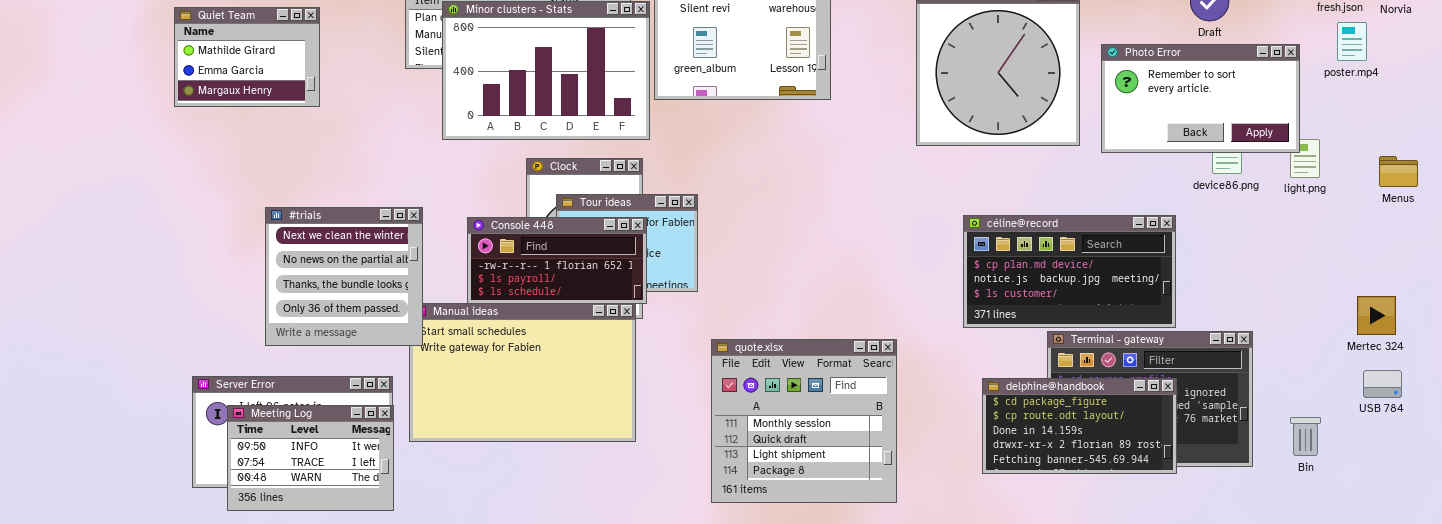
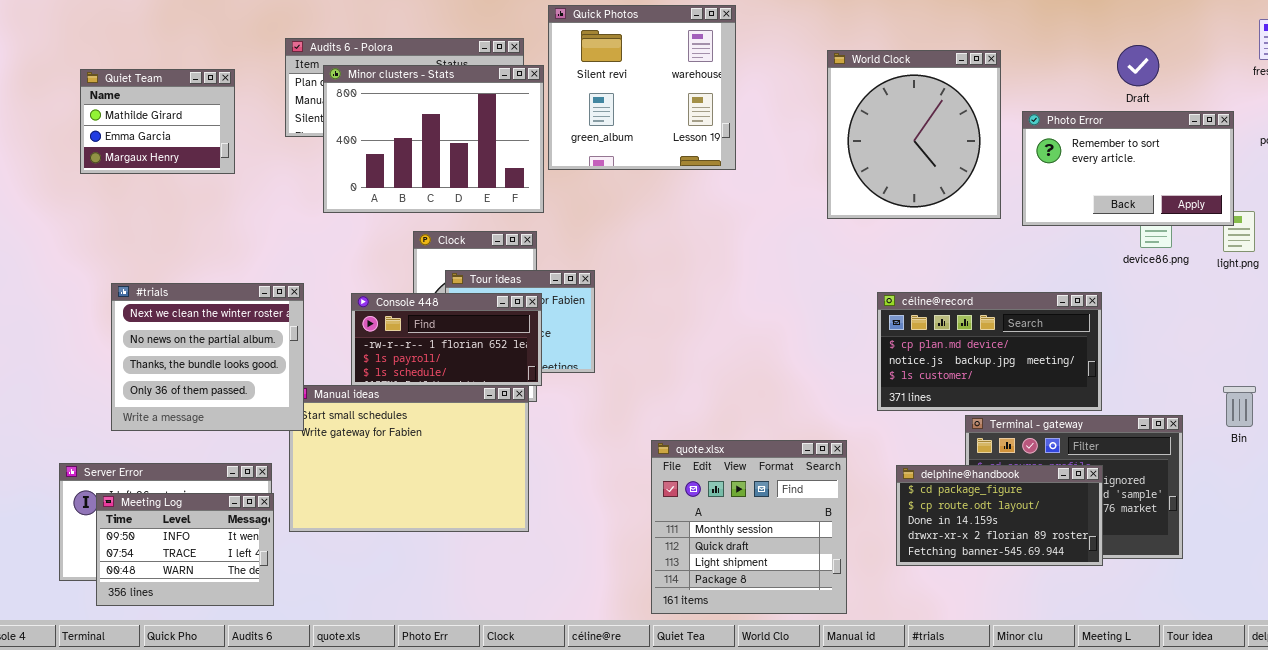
Quiet Team: [174,7,320,107] -> [80,69,235,174], moved
#trials: [265,207,423,346] -> [111,283,304,431], resized
quote.xlsx: [711,339,897,503] -> [651,440,847,614], moved
Bin: [1290,417,1321,456] -> [1223,386,1256,427], moved

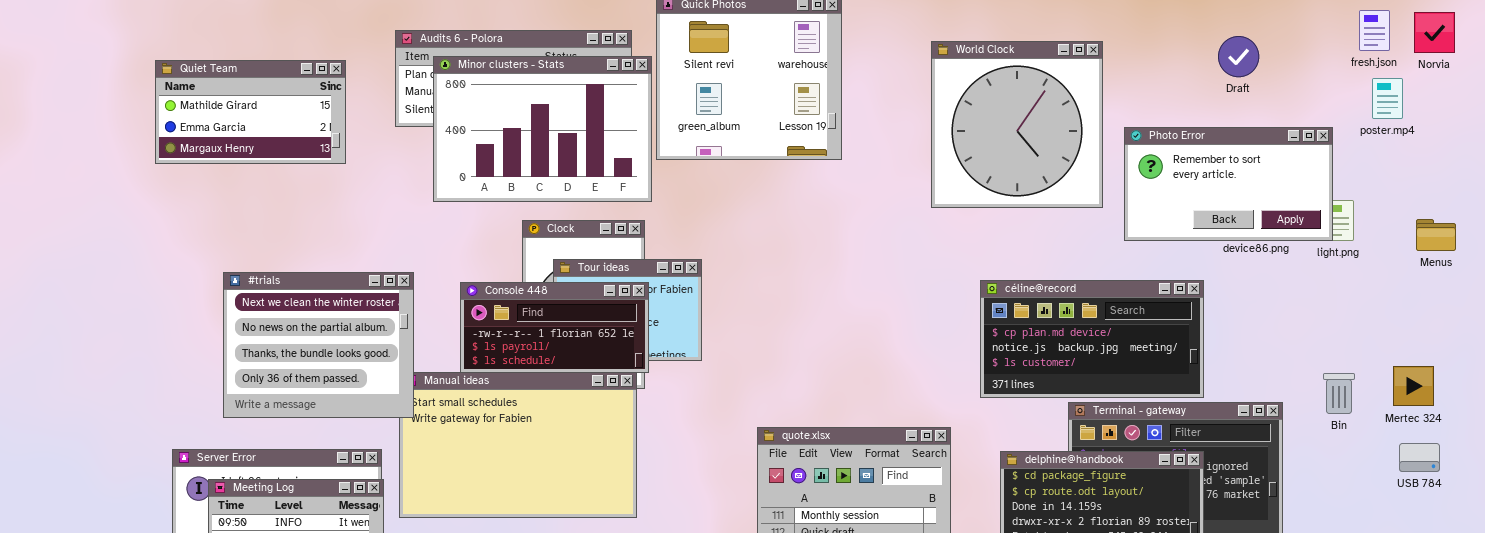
Quiet Team: [80,69,235,174] -> [155,60,346,164], resized
Photo Error: [1022,111,1234,226] -> [1124,127,1333,241], moved

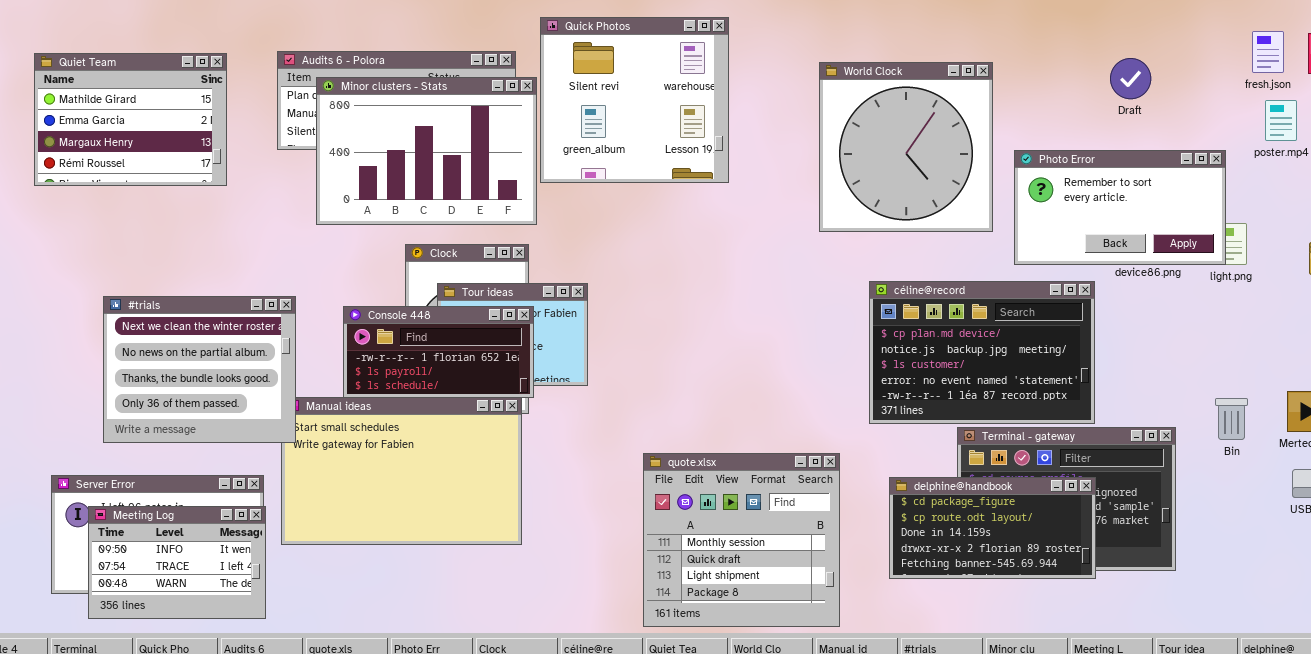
Quiet Team: [155,60,346,164] -> [34,53,227,186], resized
céline@record: [980,280,1204,398] -> [869,281,1095,424], resized

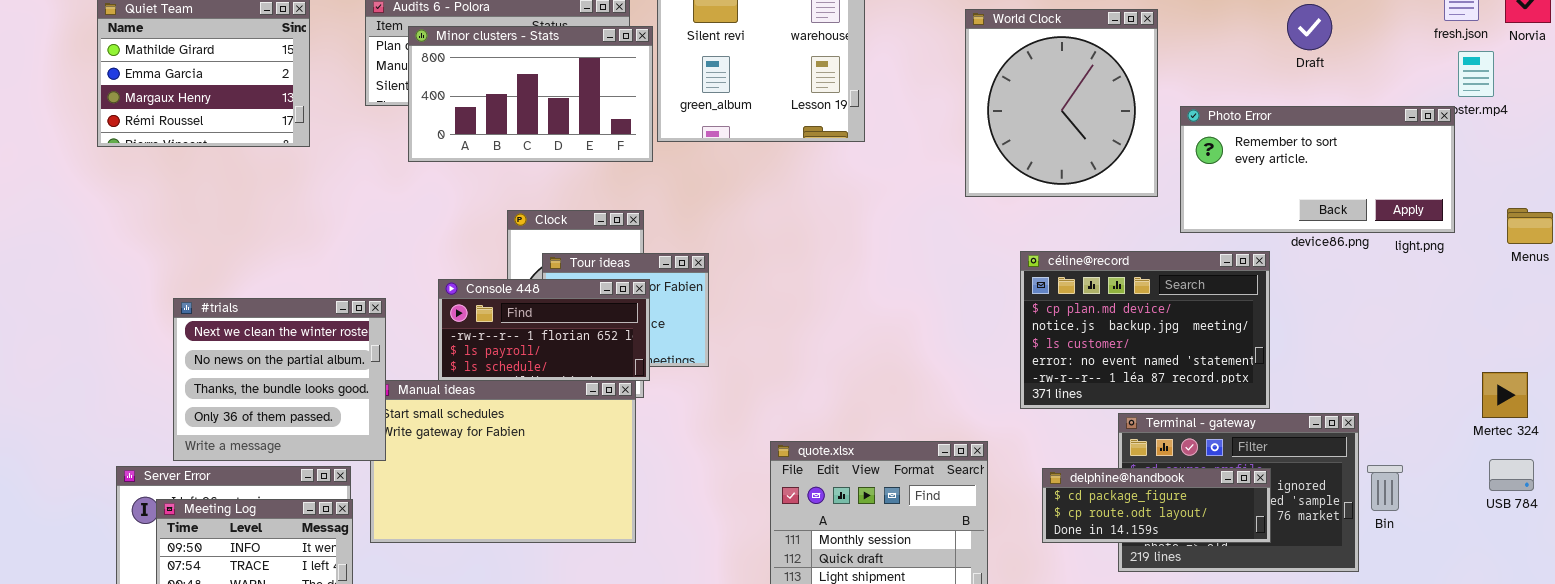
Minor clusters - Stats: [316,77,537,225] -> [408,26,653,162], resized
Photo Error: [1014,150,1226,265] -> [1180,106,1455,233], resized
#trials: [103,296,296,443] -> [173,298,386,461], moved
Bin: [1215,398,1248,440] -> [1367,465,1403,511], moved
delphine@handbook: [889,477,1096,579] -> [1042,468,1271,543], resized

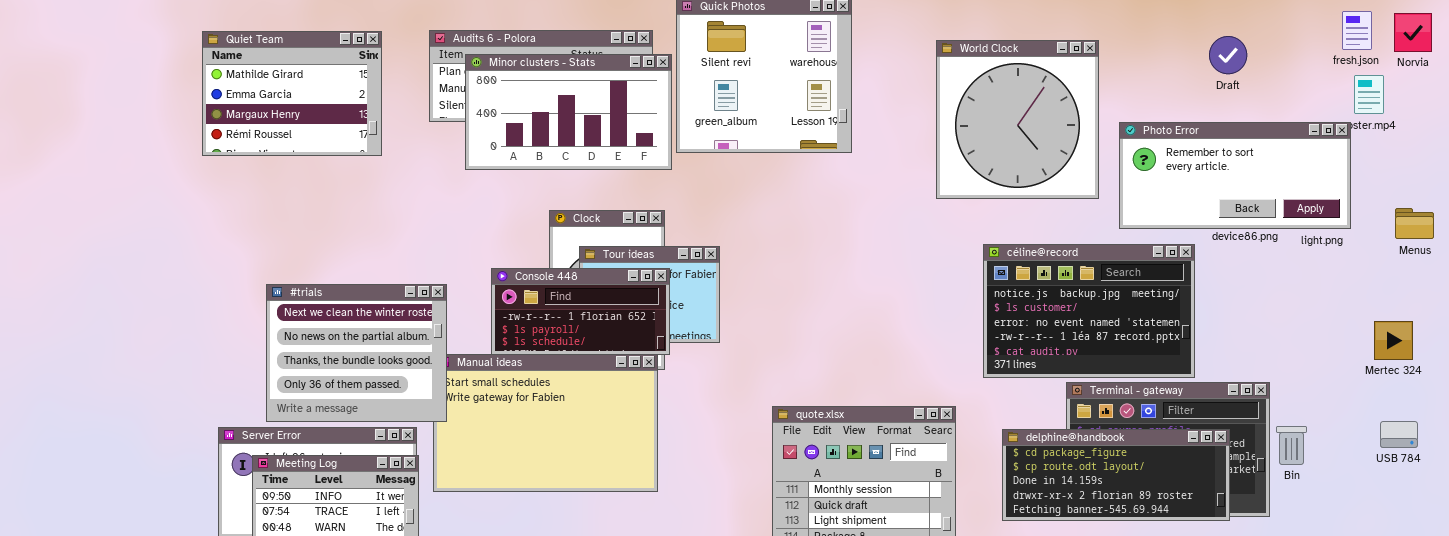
céline@record: [1020,251,1270,409] -> [983,244,1195,378], scrolled down 1 row
Mertec 324: [1482,372,1528,418] -> [1374,321,1413,360], moved
delphine@handbook: [1042,468,1271,543] -> [1002,429,1230,521], resized

